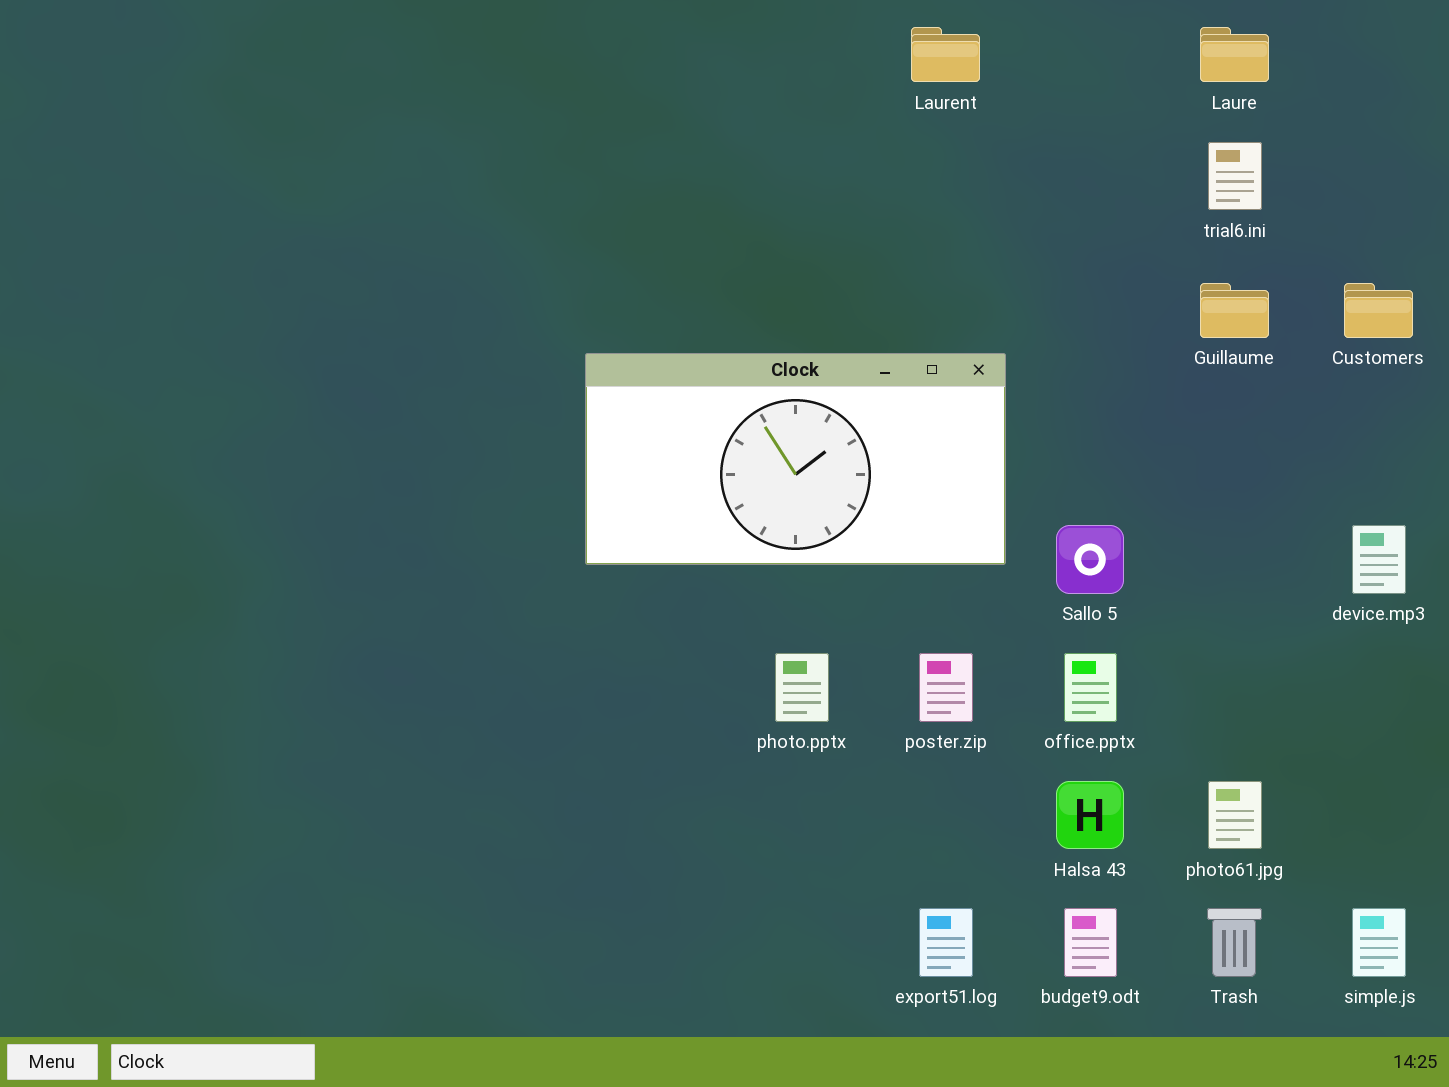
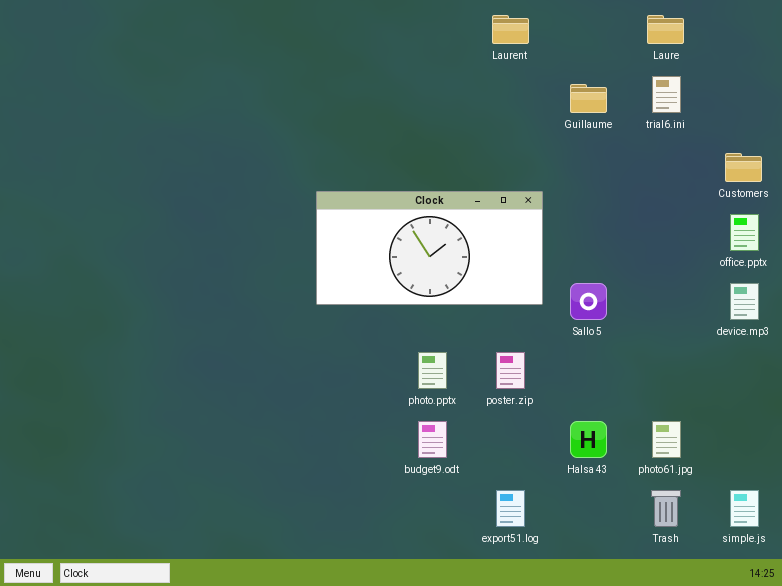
Guillaume: [1200,283,1269,338] -> [570,84,607,113], moved
office.pptx: [1064,653,1117,722] -> [730,214,759,251], moved
budget9.odt: [1064,908,1117,977] -> [418,421,447,458], moved

